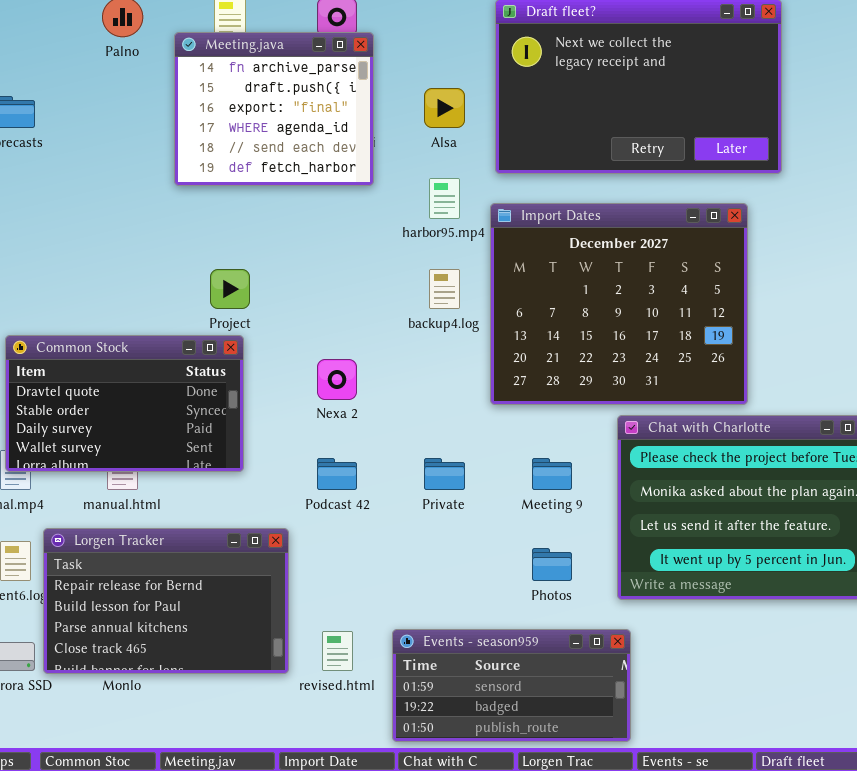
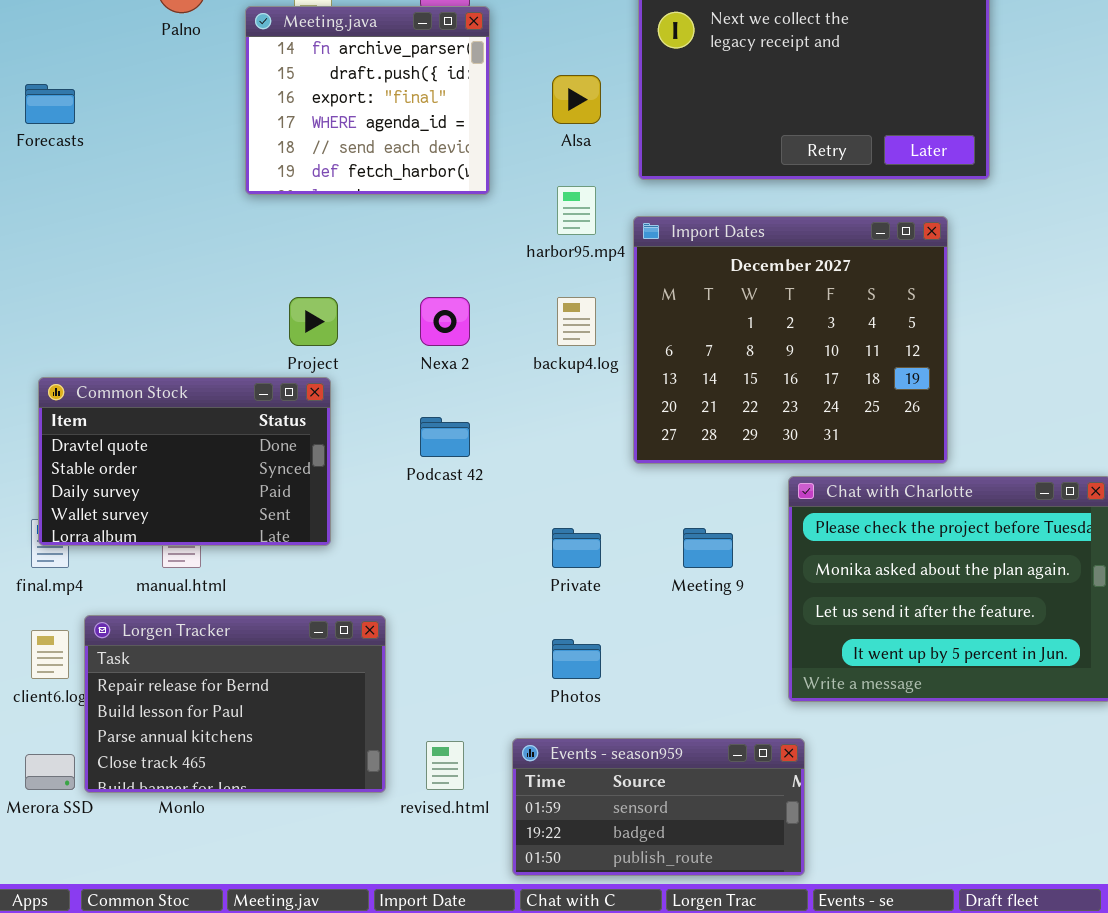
Nexa 2: [317,359,357,400] -> [420,297,470,346], moved
Podcast 42: [317,458,357,490] -> [420,417,470,457], moved
Photos: [532,548,572,581] -> [552,639,601,679], moved

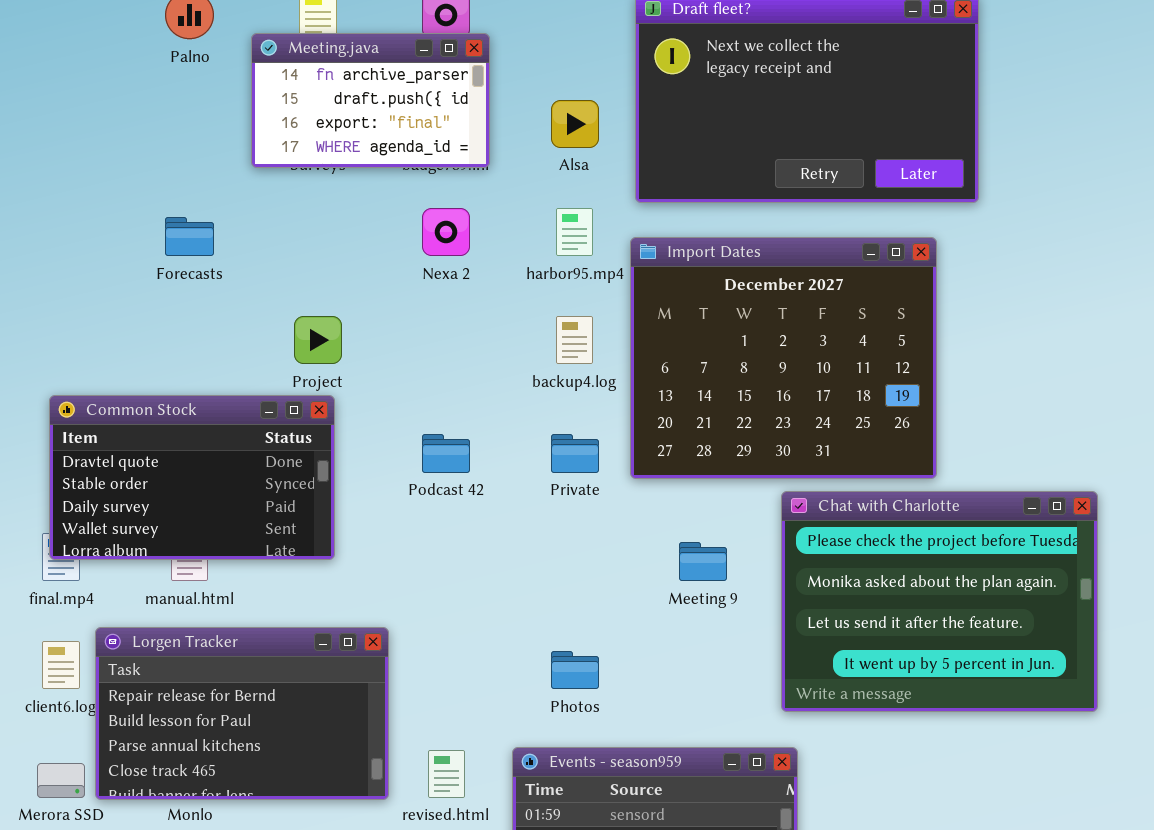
Meeting.java: [245,6,490,195] -> [251,33,490,168], resized
Forecasts: [25,84,75,124] -> [165,217,214,256], moved
Nexa 2: [420,297,470,346] -> [422,208,470,256], moved
Private: [552,528,601,568] -> [551,434,599,473], moved

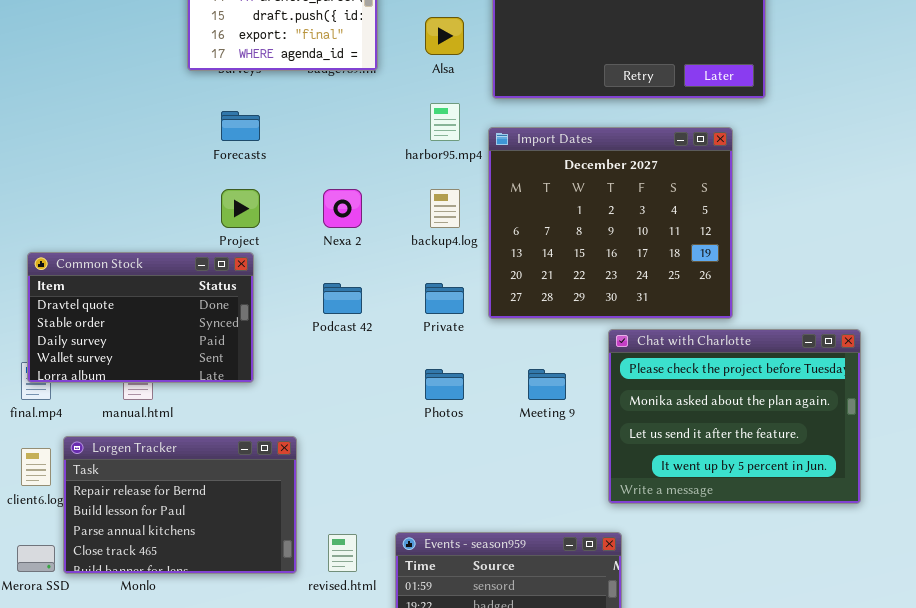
Nexa 2: [422,208,470,256] -> [323,189,362,228], moved
Forecasts: [165,217,214,256] -> [221,111,260,141], moved
Photos: [551,651,599,689] -> [425,369,464,400], moved

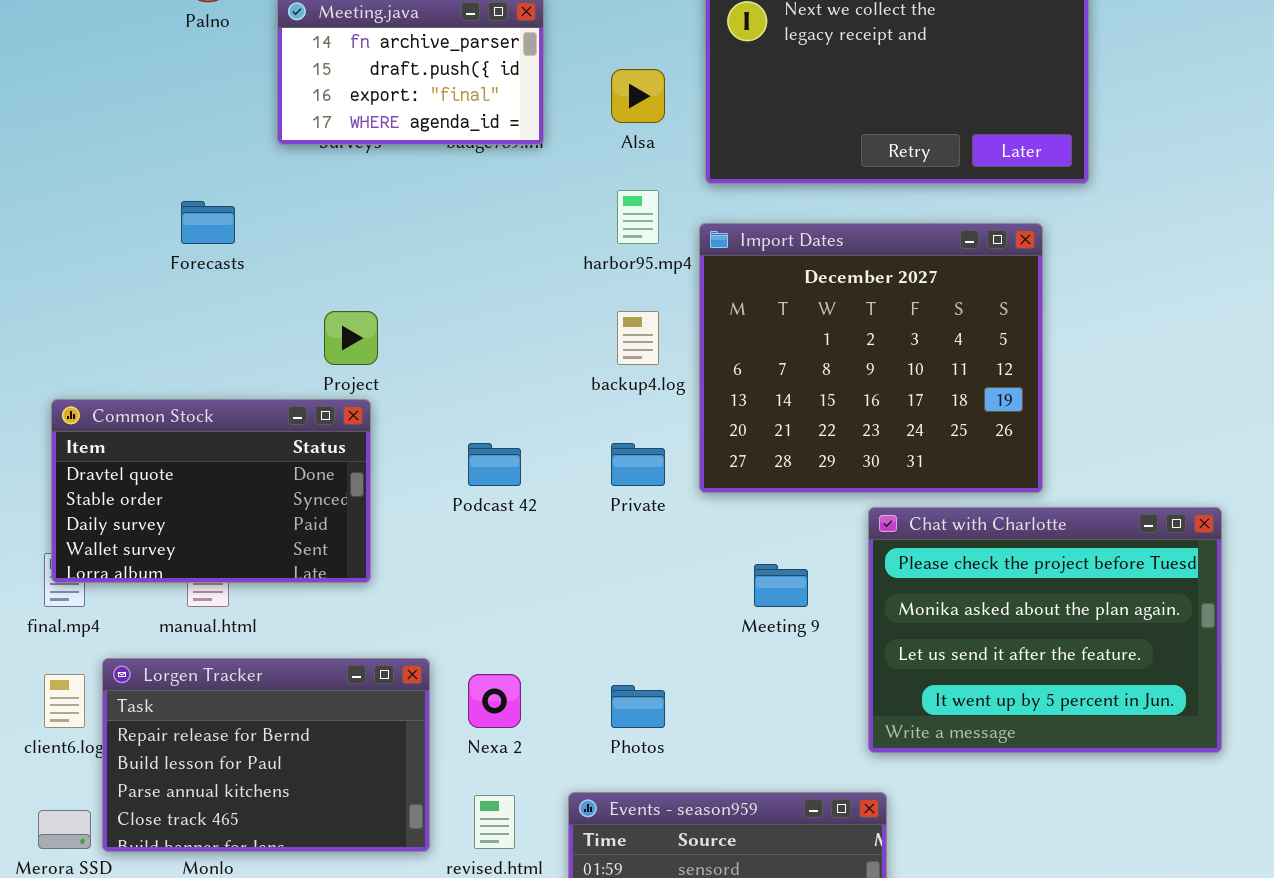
Forecasts: [221,111,260,141] -> [181,201,235,244], moved
Nexa 2: [323,189,362,228] -> [468,674,521,728], moved
Photos: [425,369,464,400] -> [611,685,665,728], moved

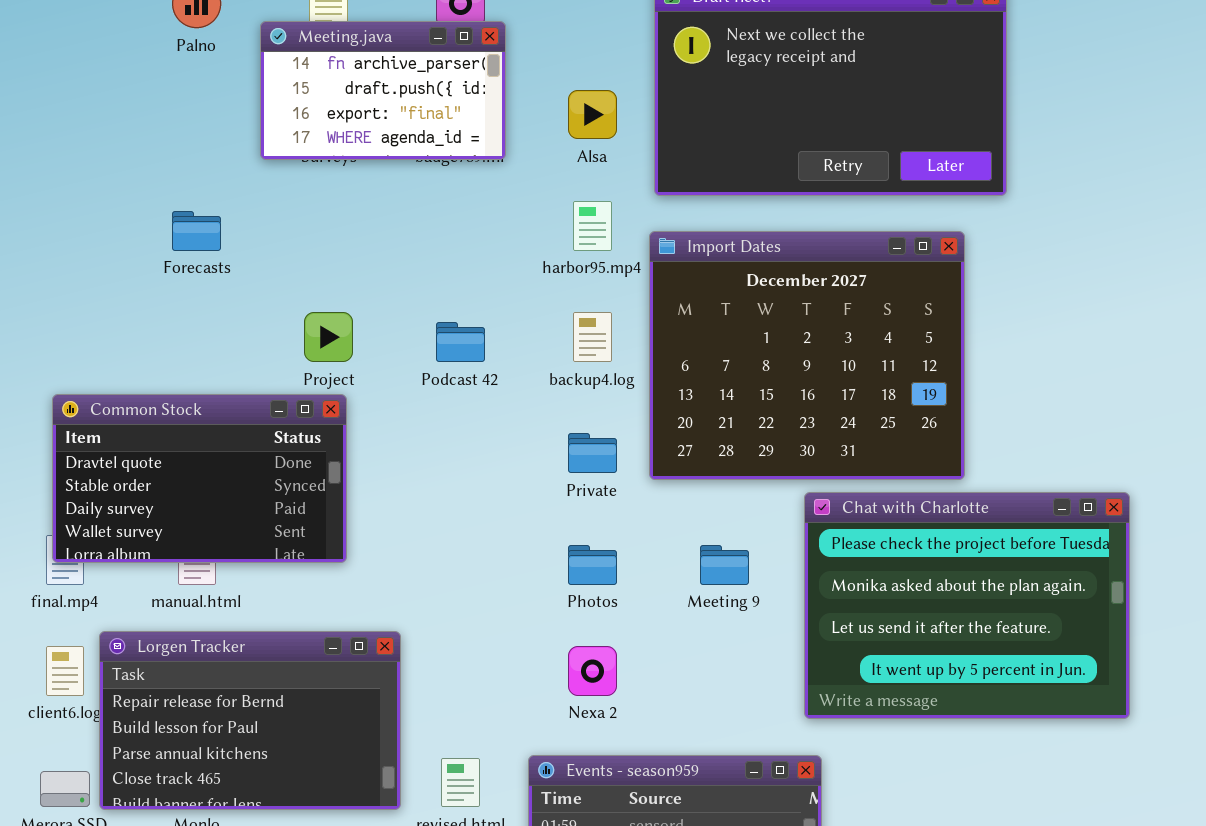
Podcast 42: [468,443,521,486] -> [436,322,485,362], moved
Nexa 2: [468,674,521,728] -> [568,646,617,696], moved
Photos: [611,685,665,728] -> [568,545,617,585], moved

